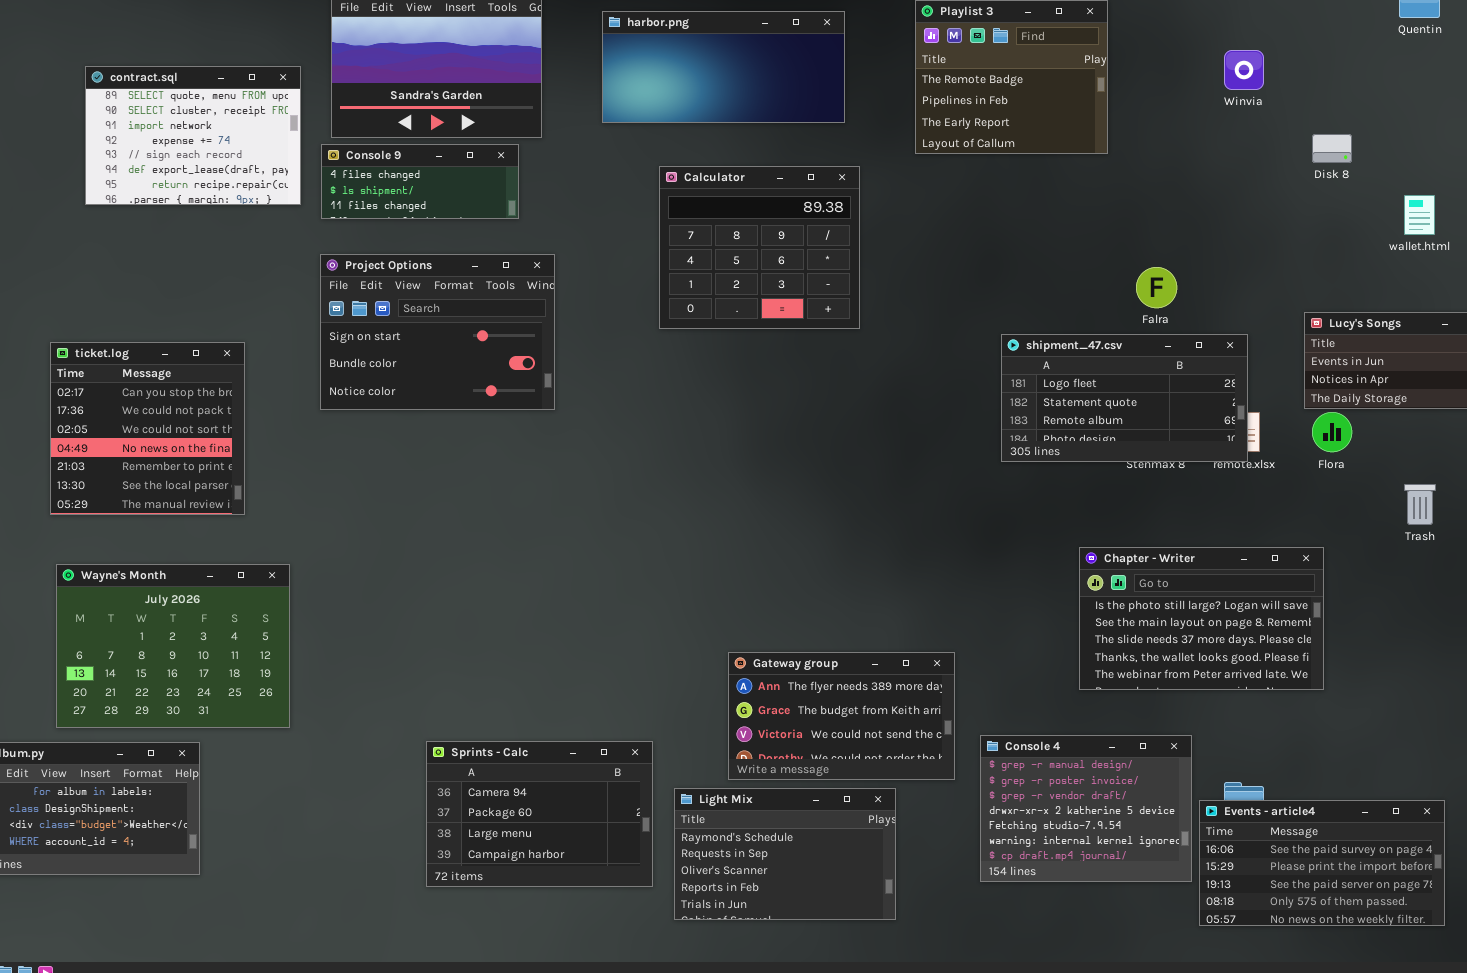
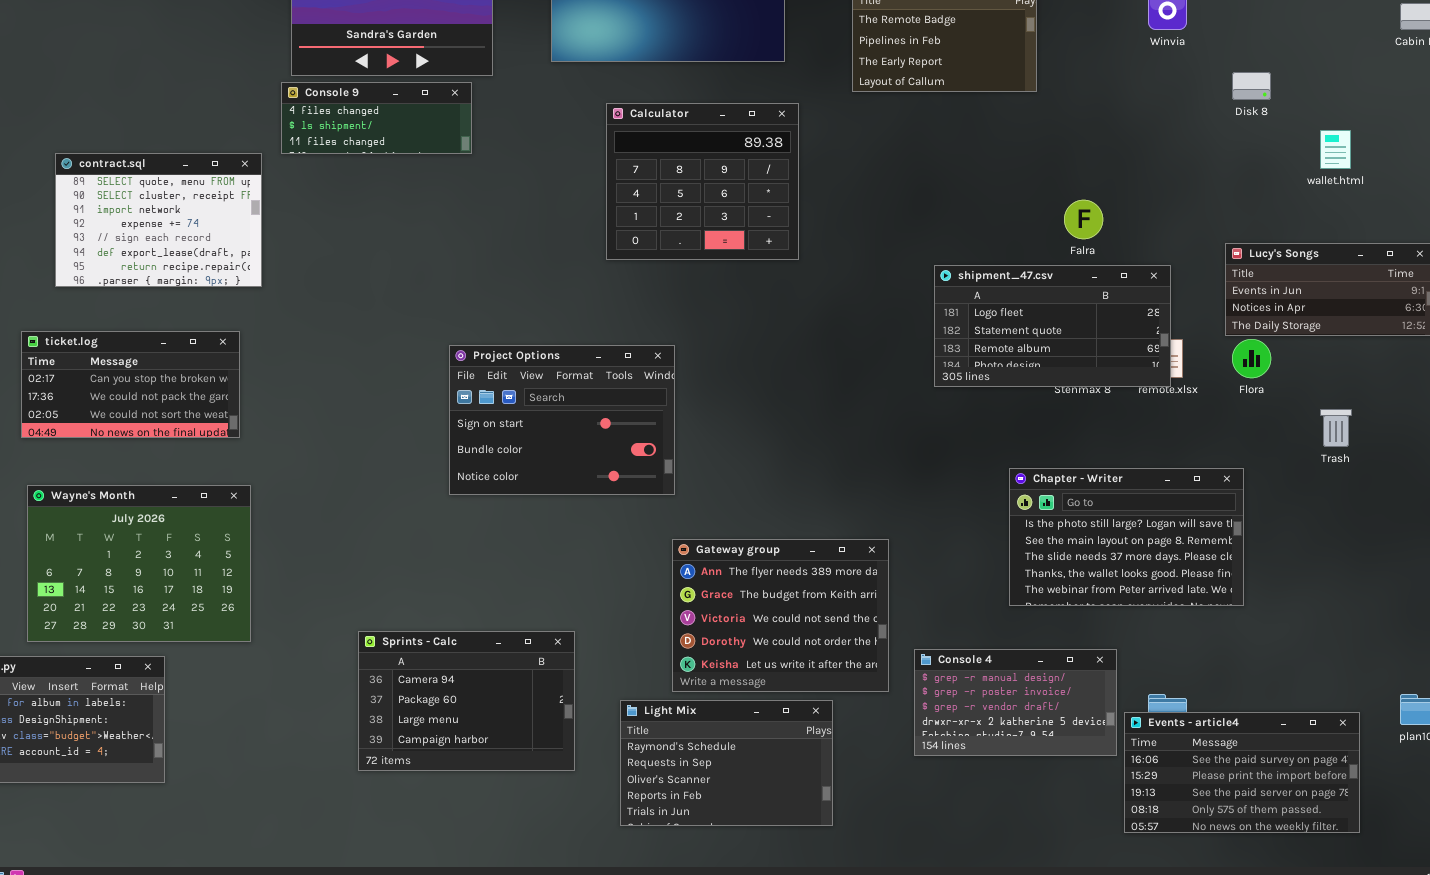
contract.sql: [85,66,301,205] -> [55,153,262,287], moved
Project Options: [320,254,555,410] -> [449,345,675,495], moved
ticket.log: [50,342,245,515] -> [21,331,240,438], resized
Gateway group: [728,652,955,780] -> [672,539,889,692], resized
Console 4: [980,735,1192,882] -> [914,649,1117,756], resized
Sprints - Calc: [426,741,653,887] -> [358,631,575,771], moved

